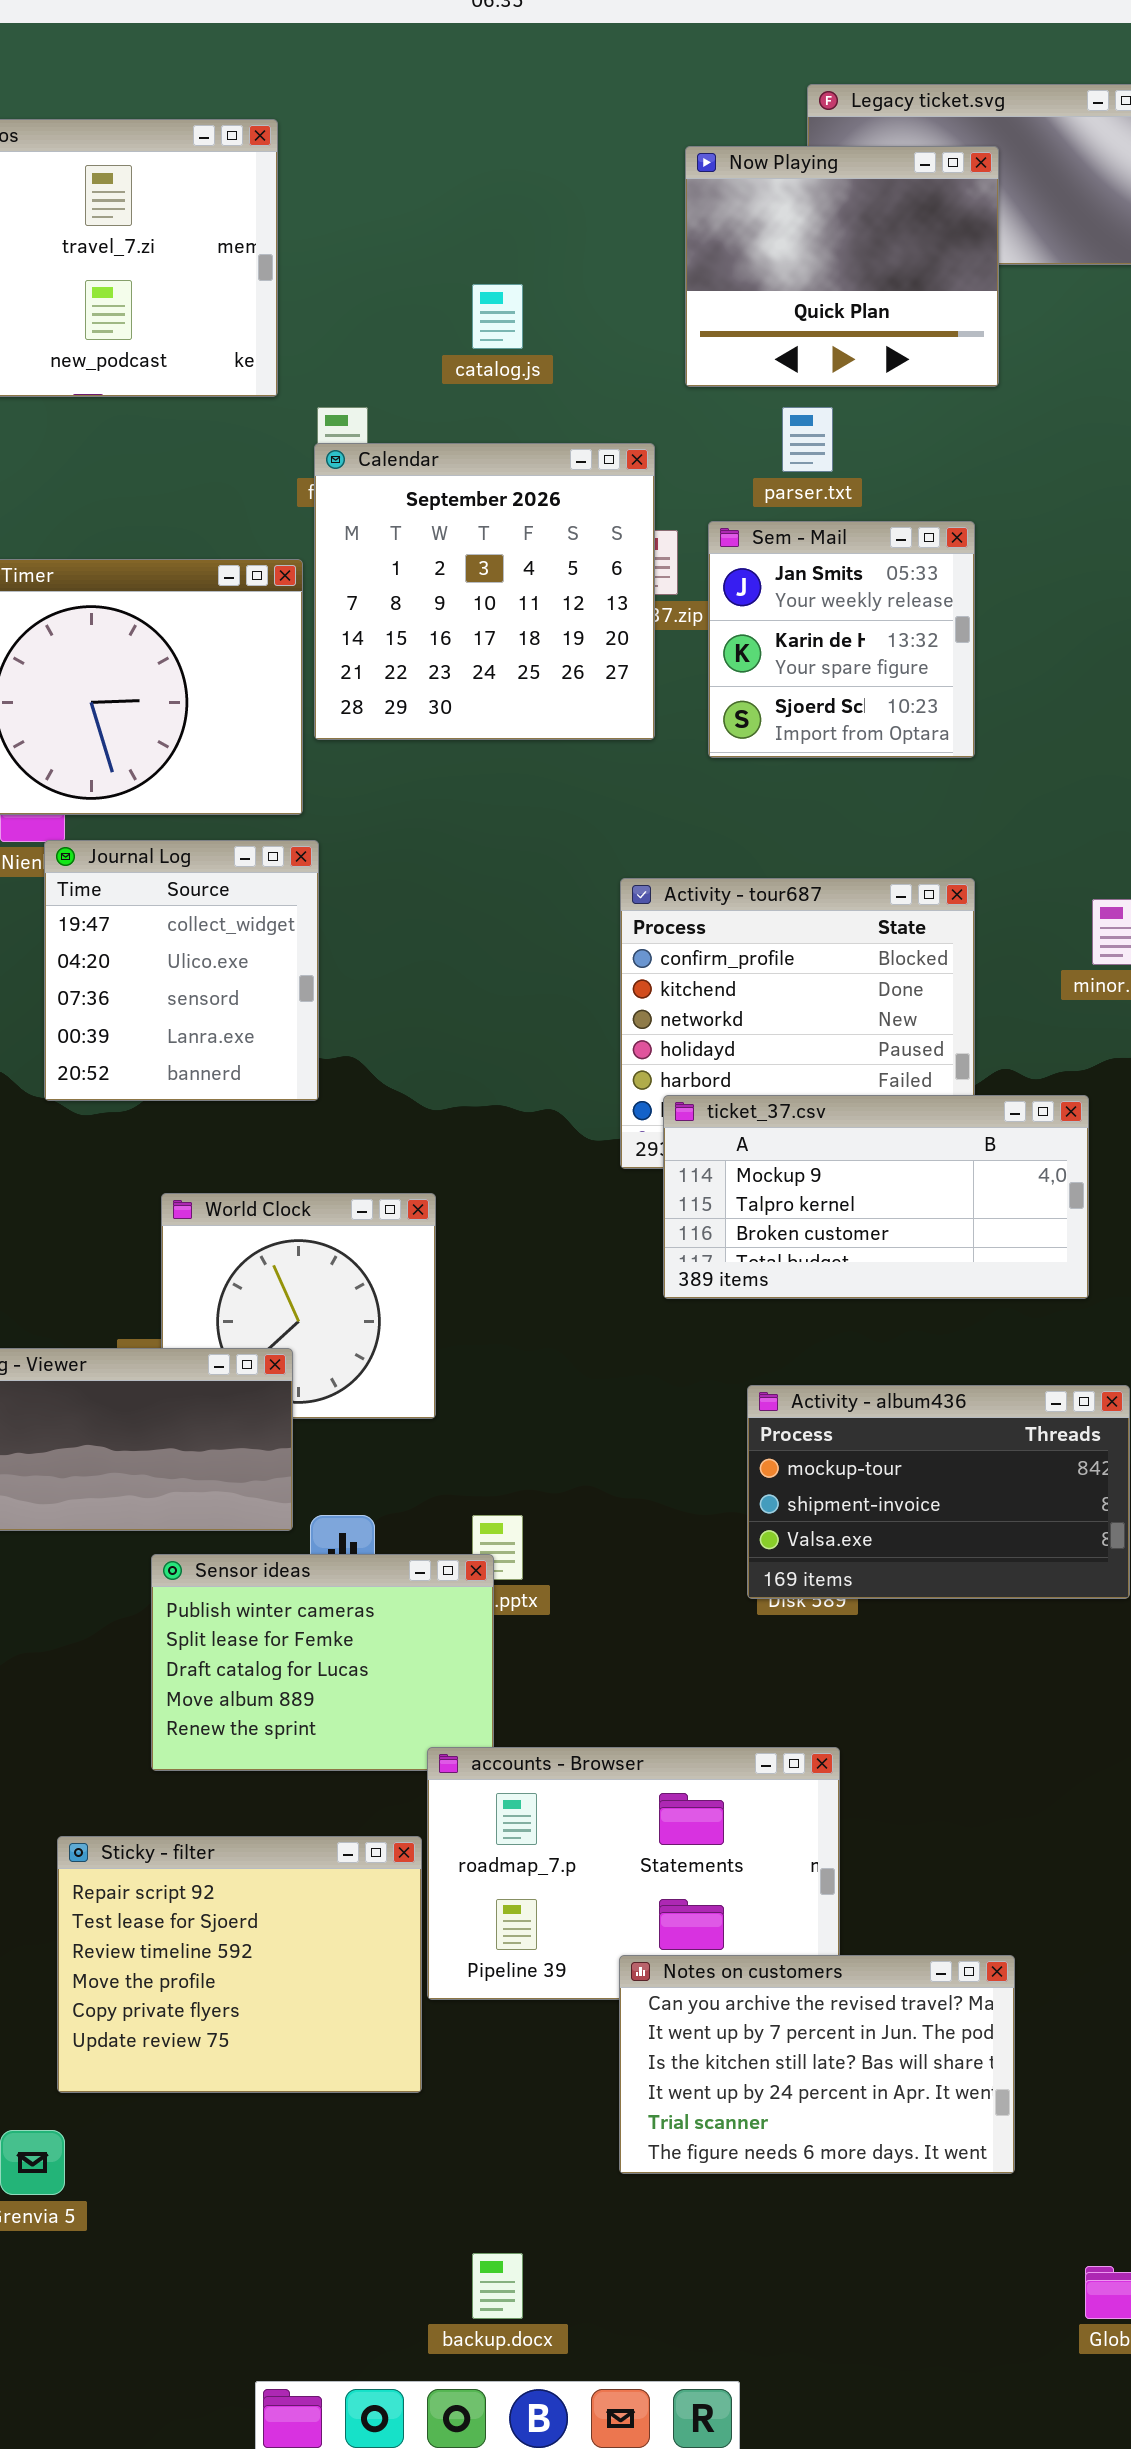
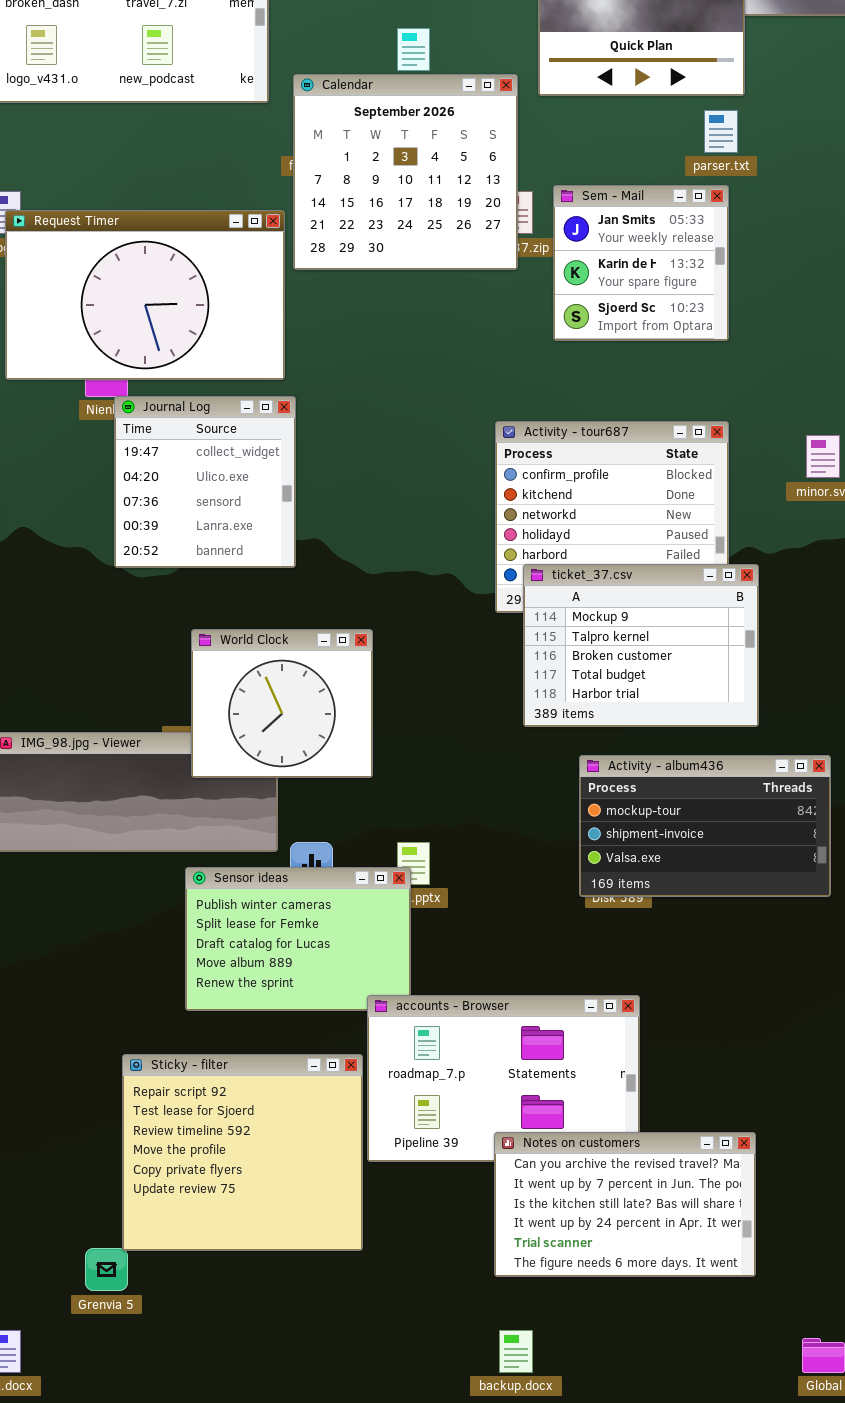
parser.txt: [782,407,833,472] -> [704,110,738,153], moved
Calendar: [314,443,655,740] -> [293,74,518,270], moved
ticket_37.csv: [663,1095,1089,1299] -> [523,564,759,727], resized
World Clock: [161,1193,436,1419] -> [191,629,373,778], raised
Sticky - filter: [57,1836,422,2093] -> [122,1054,363,1251], resized
backup.docx: [472,2253,523,2319] -> [499,1330,533,1373], moved

